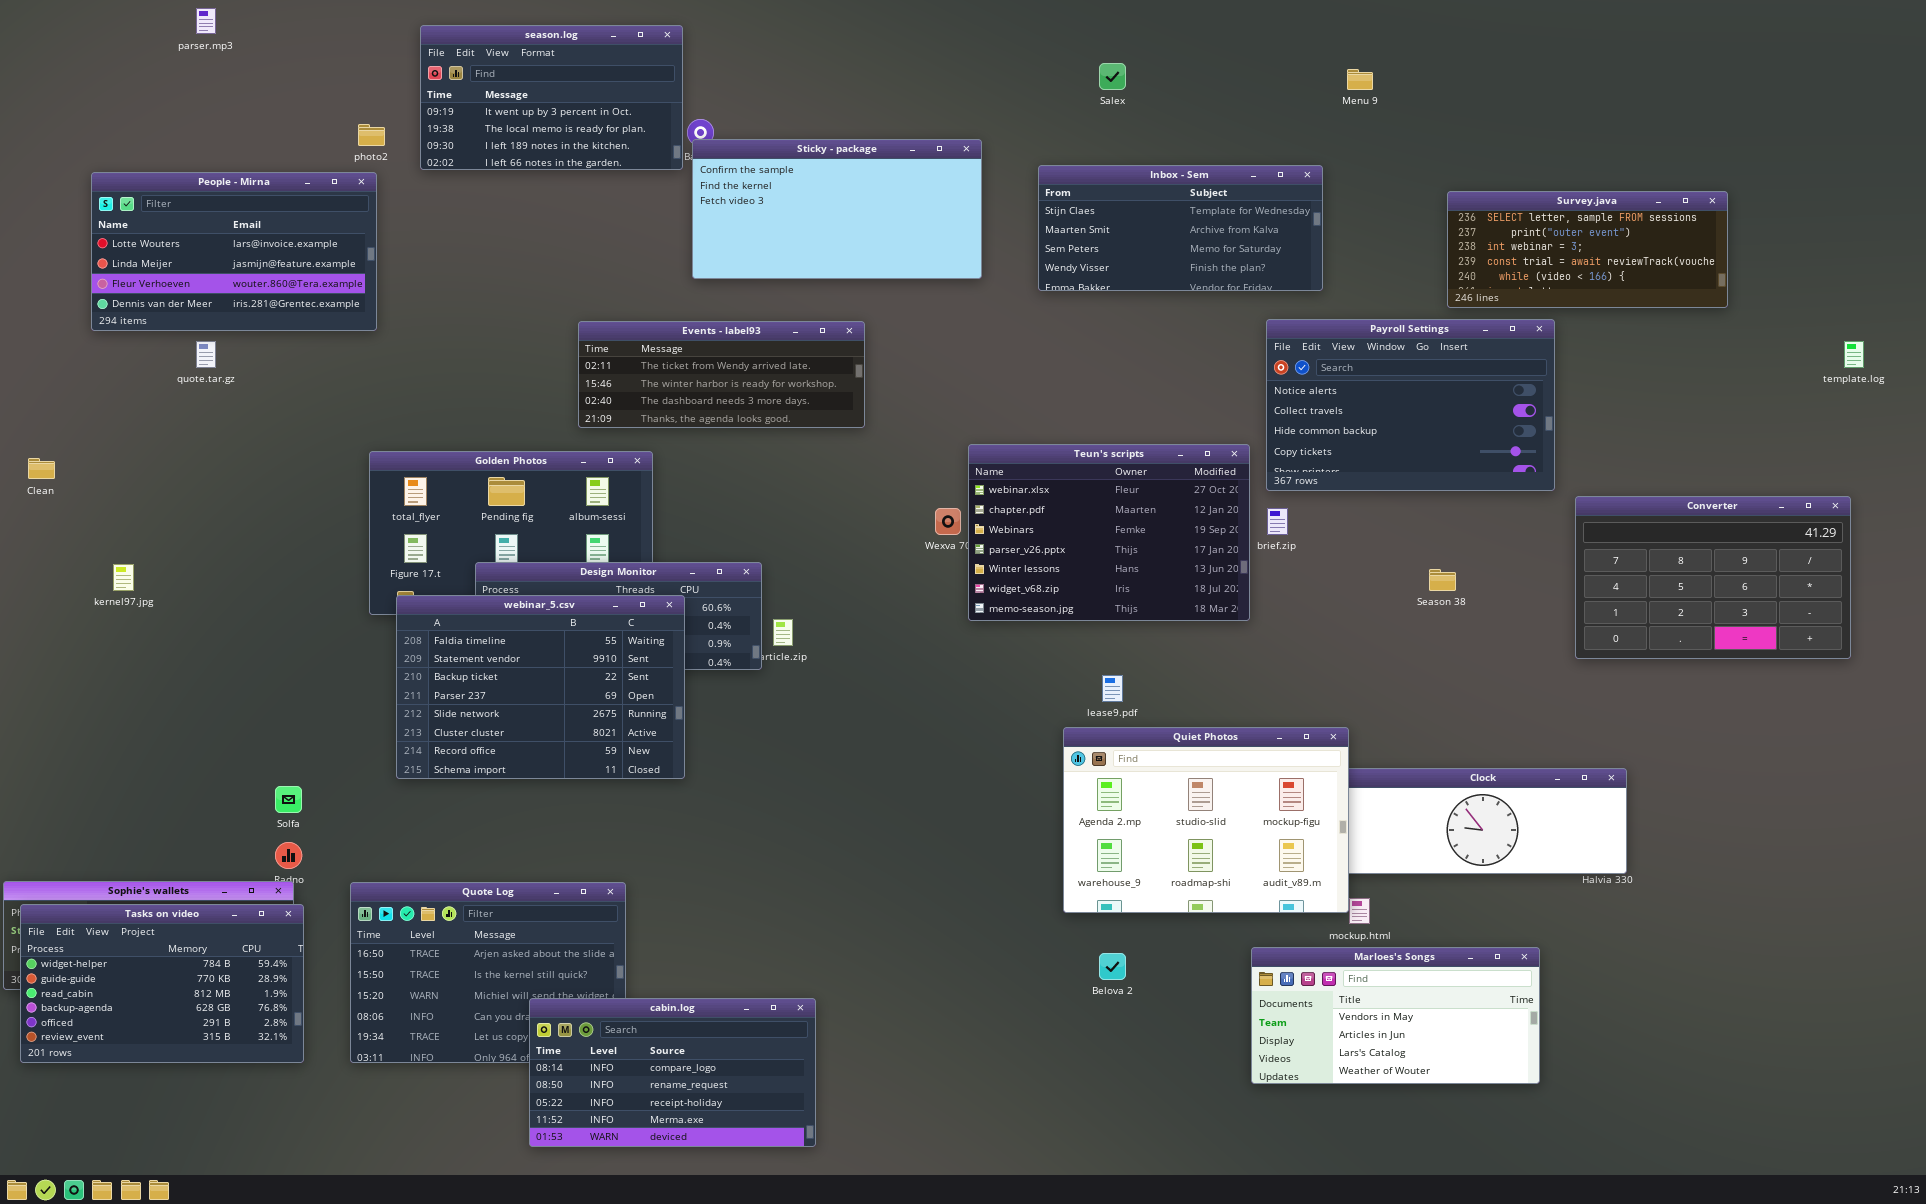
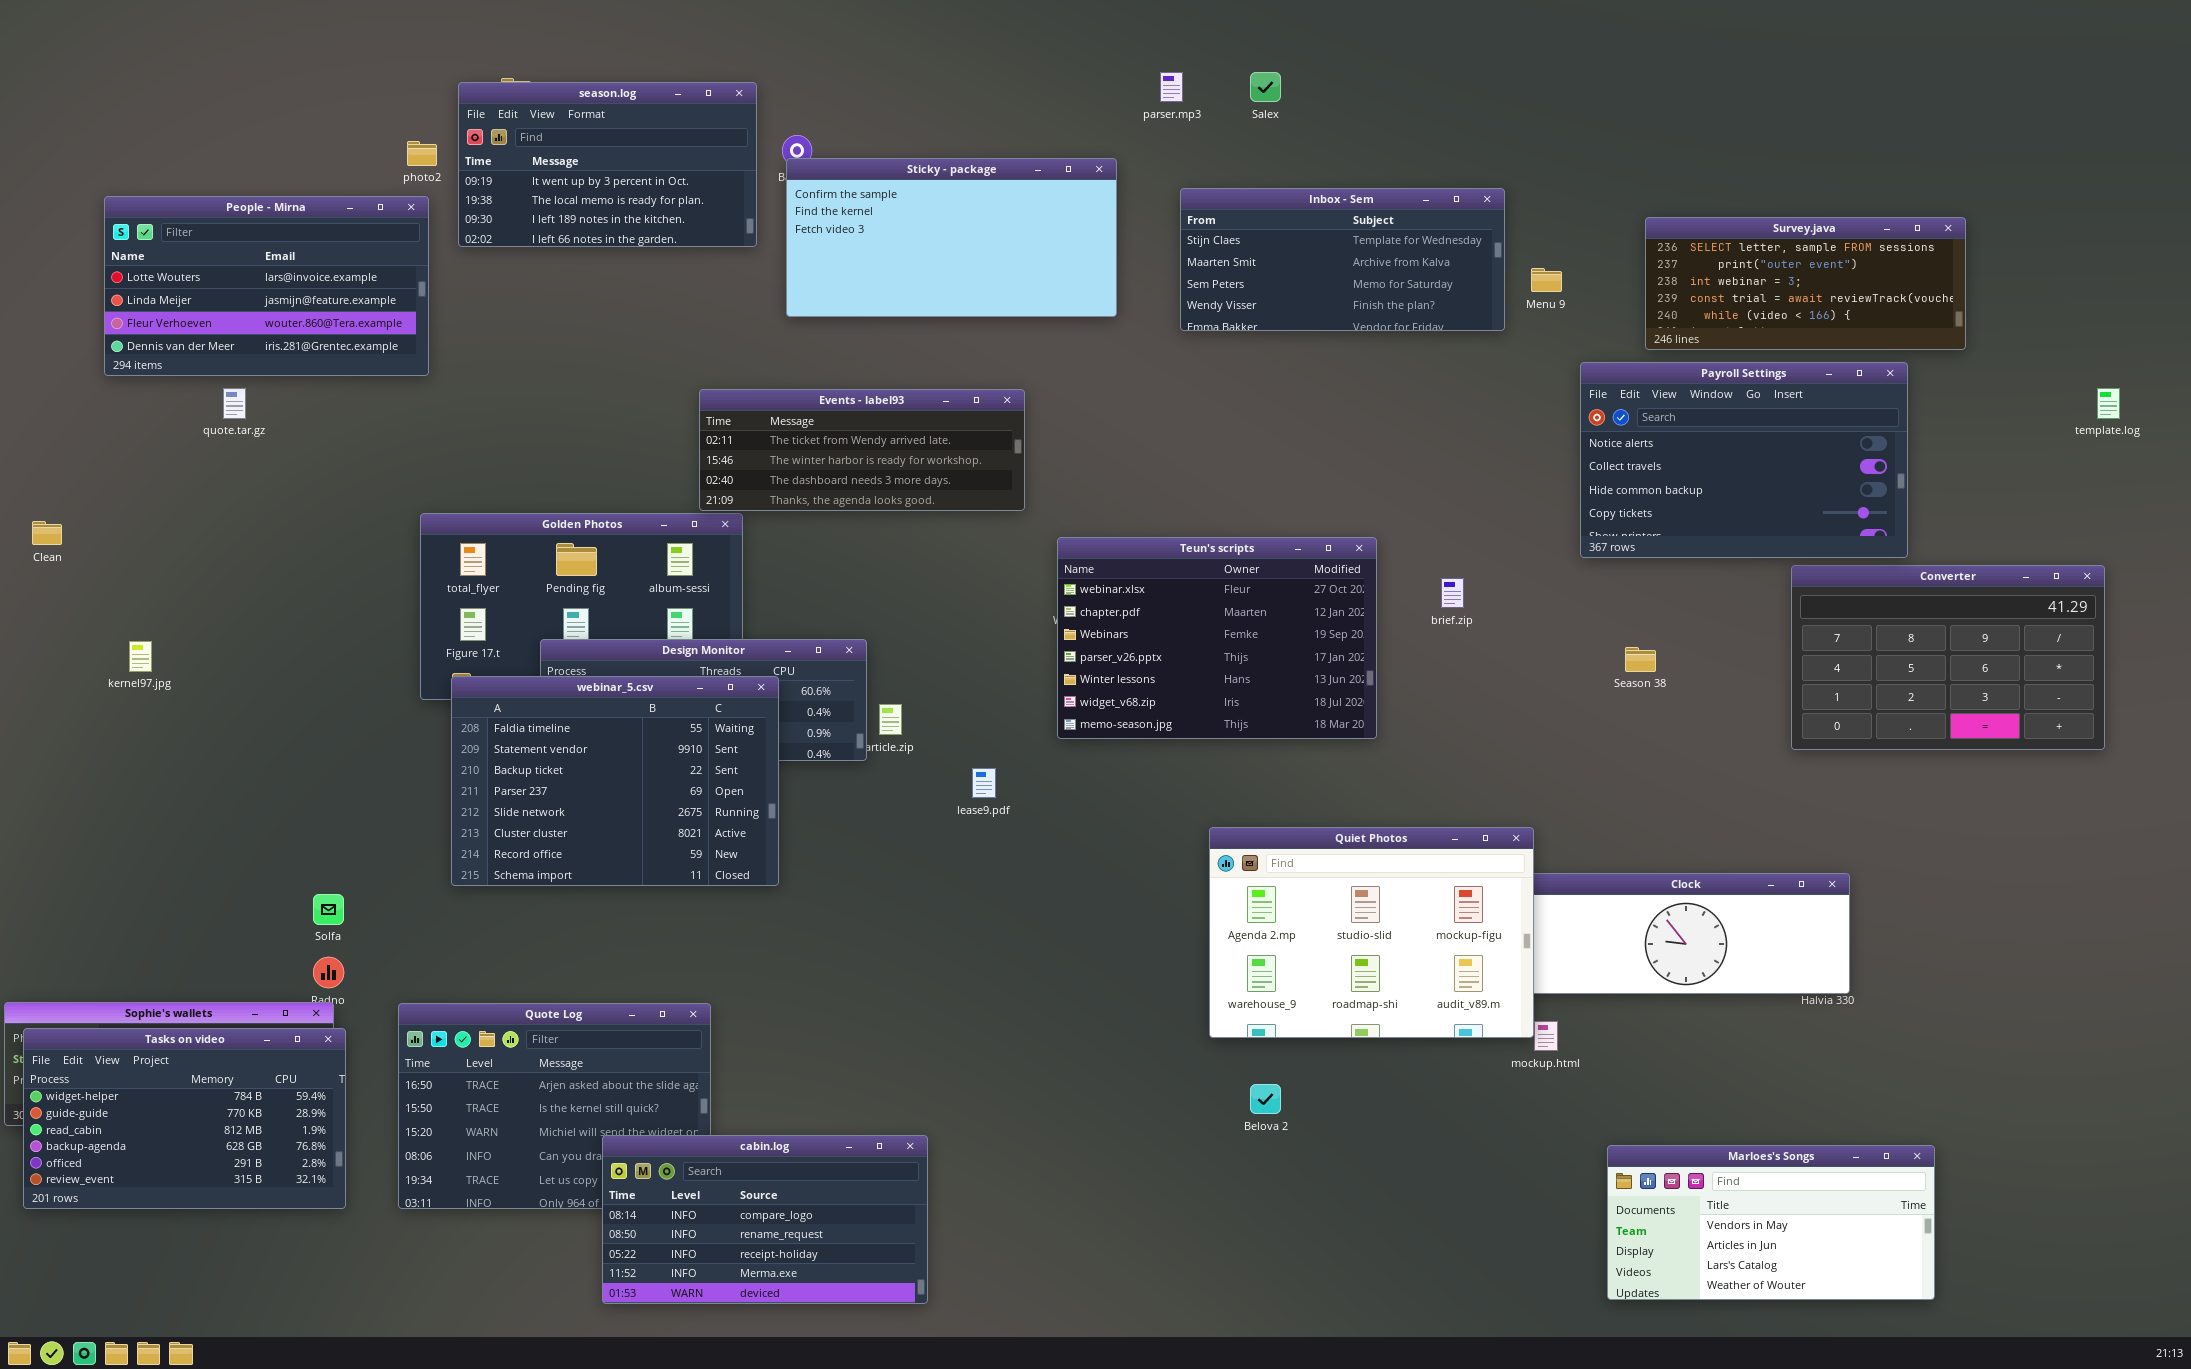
parser.mp3: [196,8,216,34] -> [1160,72,1183,102], moved
season.log: [420,25,683,170] -> [458,82,757,247], moved
Menu 9: [1347,69,1373,90] -> [1531,268,1562,292], moved
Payroll Settings: [1266,319,1555,491] -> [1580,362,1908,558], moved
Events - label93: [578,321,865,428] -> [699,389,1025,511], moved
Teun's scripts: [968,444,1250,621] -> [1057,537,1377,739], moved
lease9.pdf: [1102,675,1123,702] -> [972,768,996,798], moved
Marloes's Songs: [1251,947,1540,1084] -> [1607,1145,1935,1300], moved

